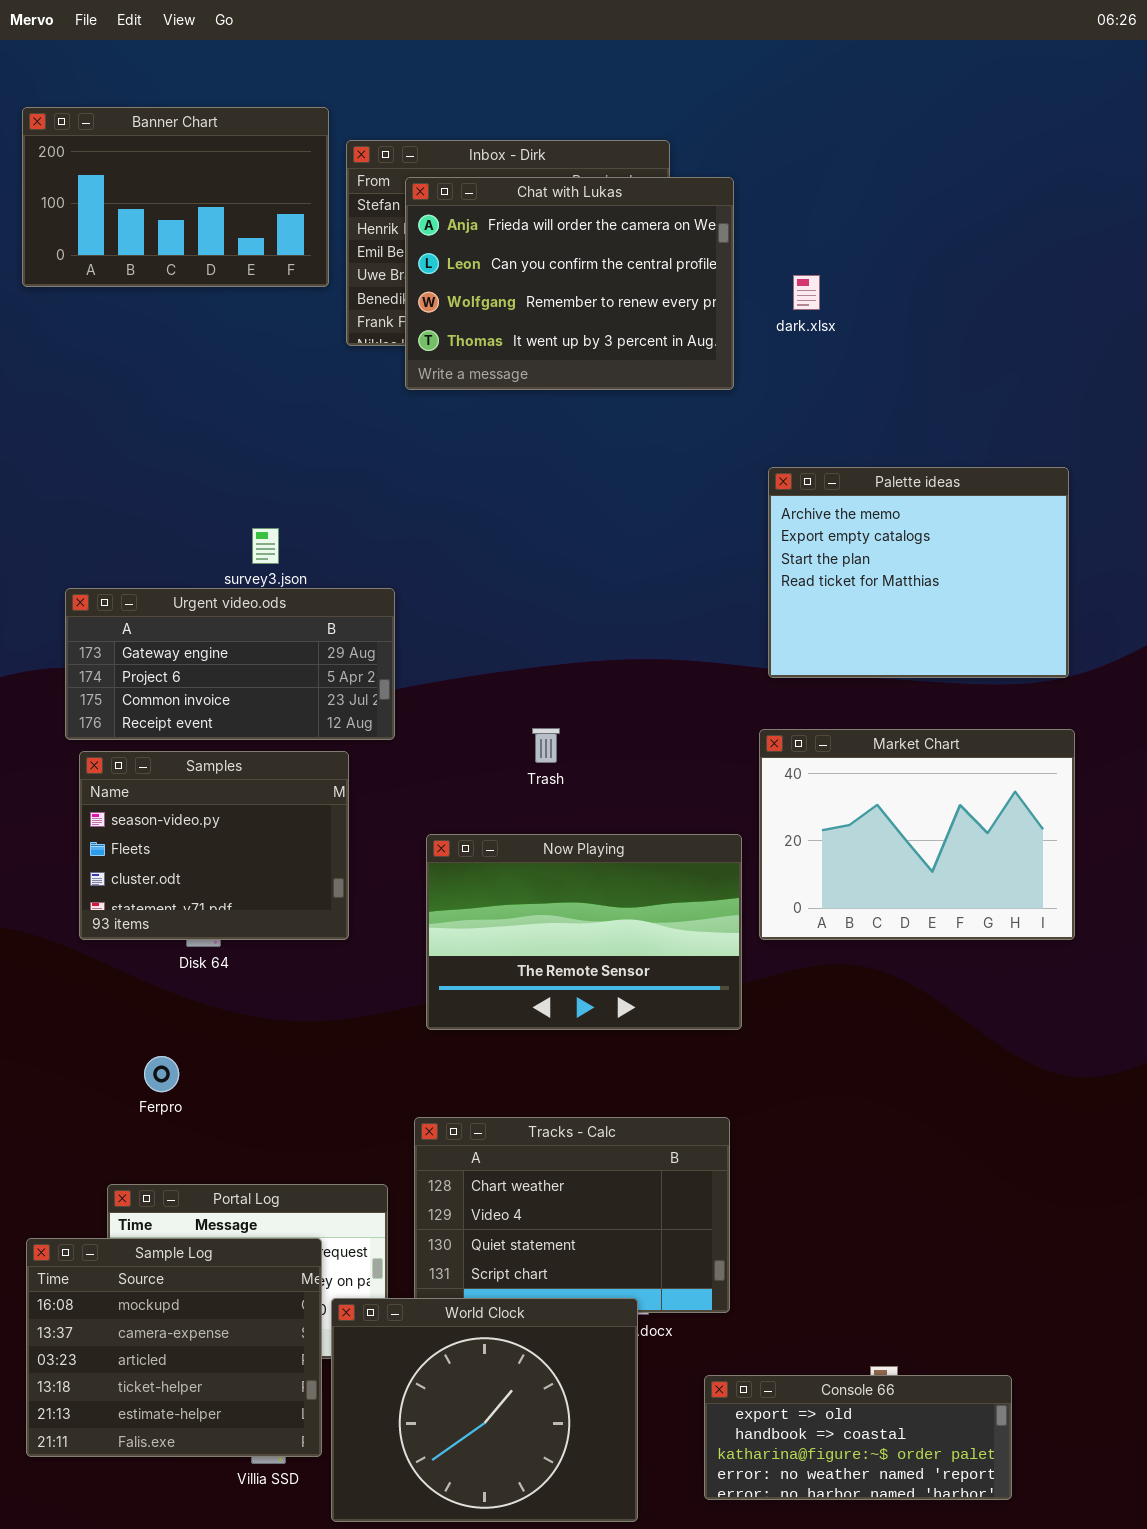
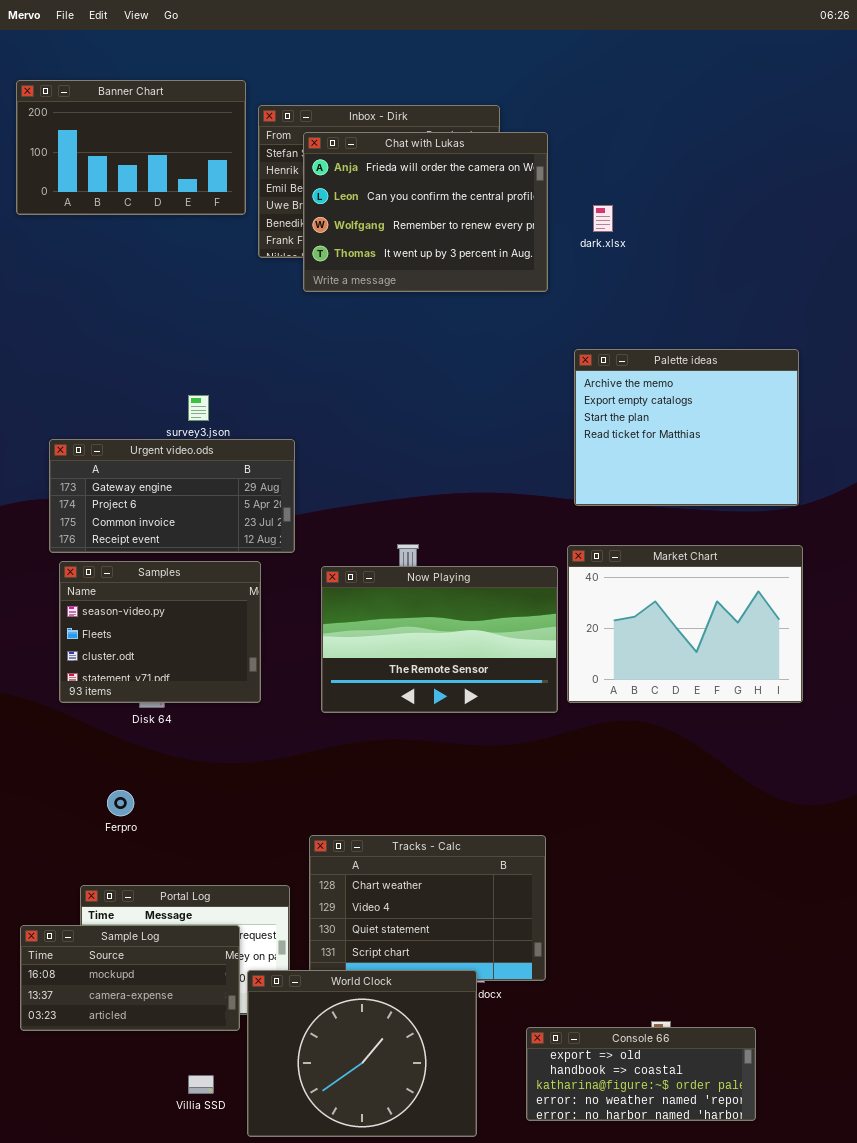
Now Playing: [426,834,742,1030] -> [321,566,558,713], moved
Sample Log: [26,1238,322,1457] -> [20,925,240,1031], resized

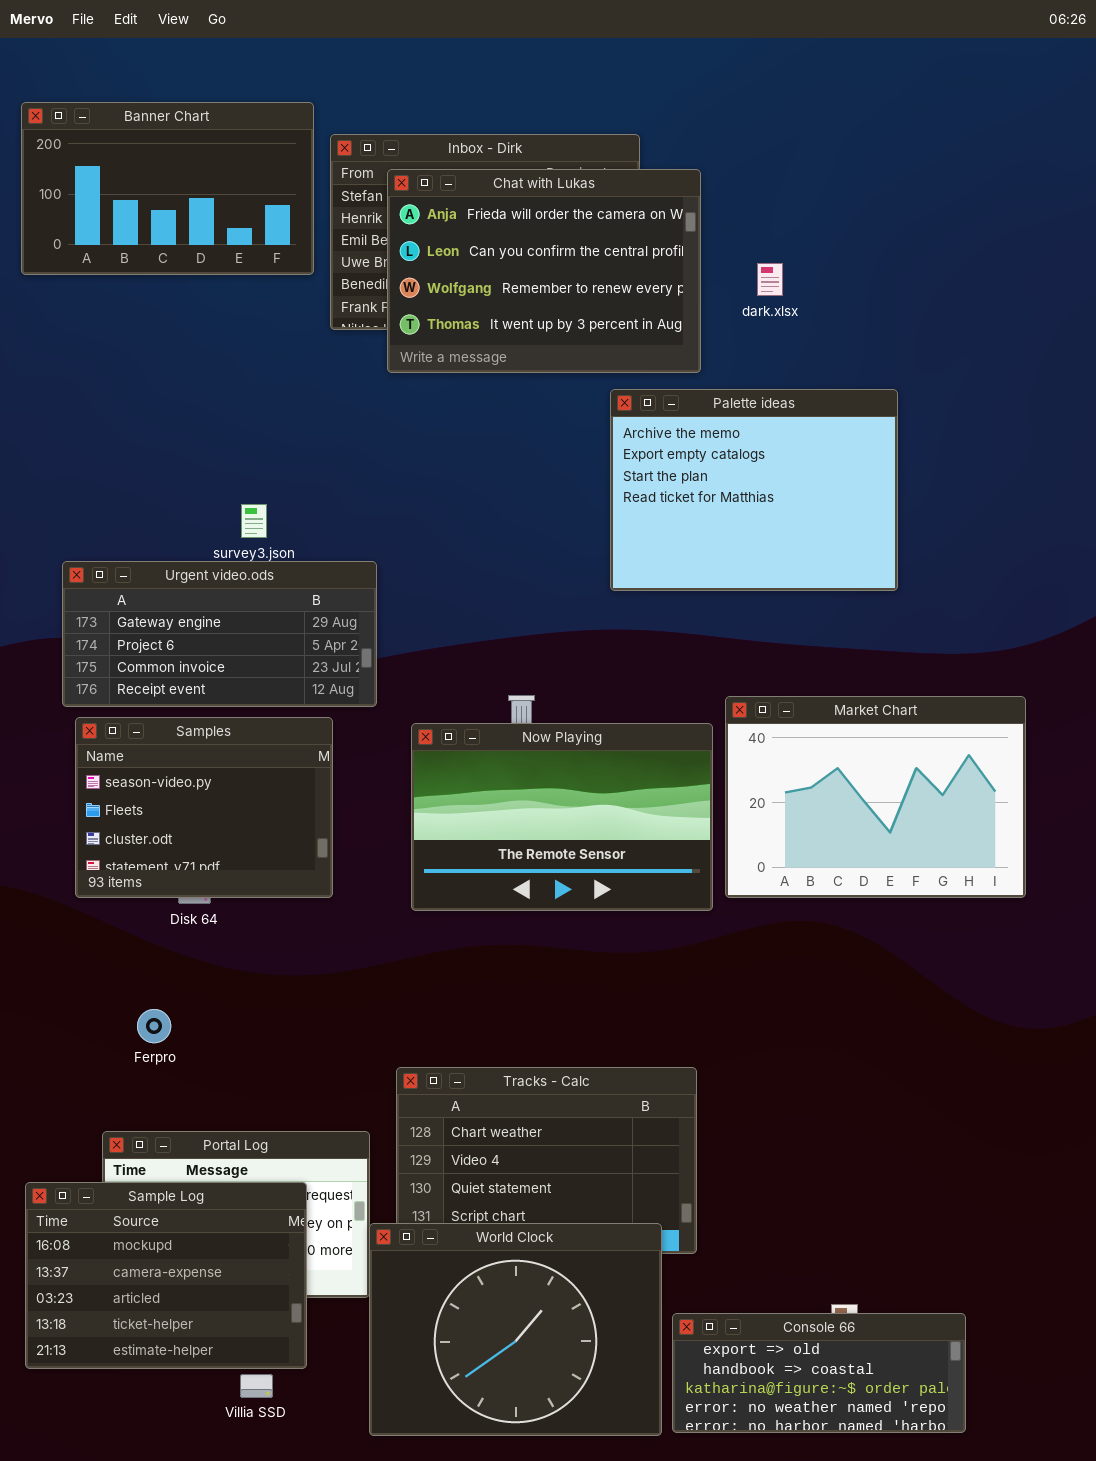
Palette ideas: [574,349,799,506] -> [610,389,898,591], moved
Sample Log: [20,925,240,1031] -> [25,1182,307,1369], resized
World Clock: [247,970,477,1137] -> [369,1223,662,1436], moved

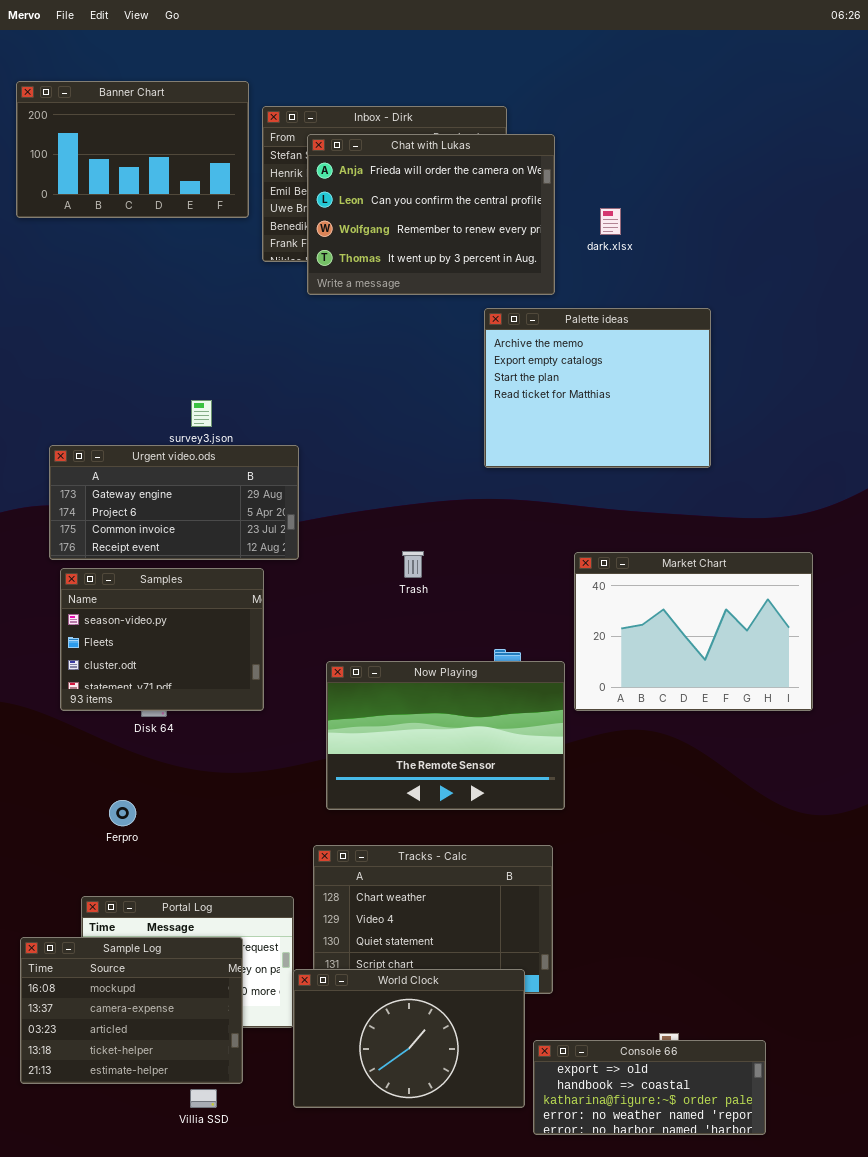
Now Playing: [411,723,713,911] -> [326,661,565,810], moved
World Clock: [369,1223,662,1436] -> [293,969,525,1108], resized

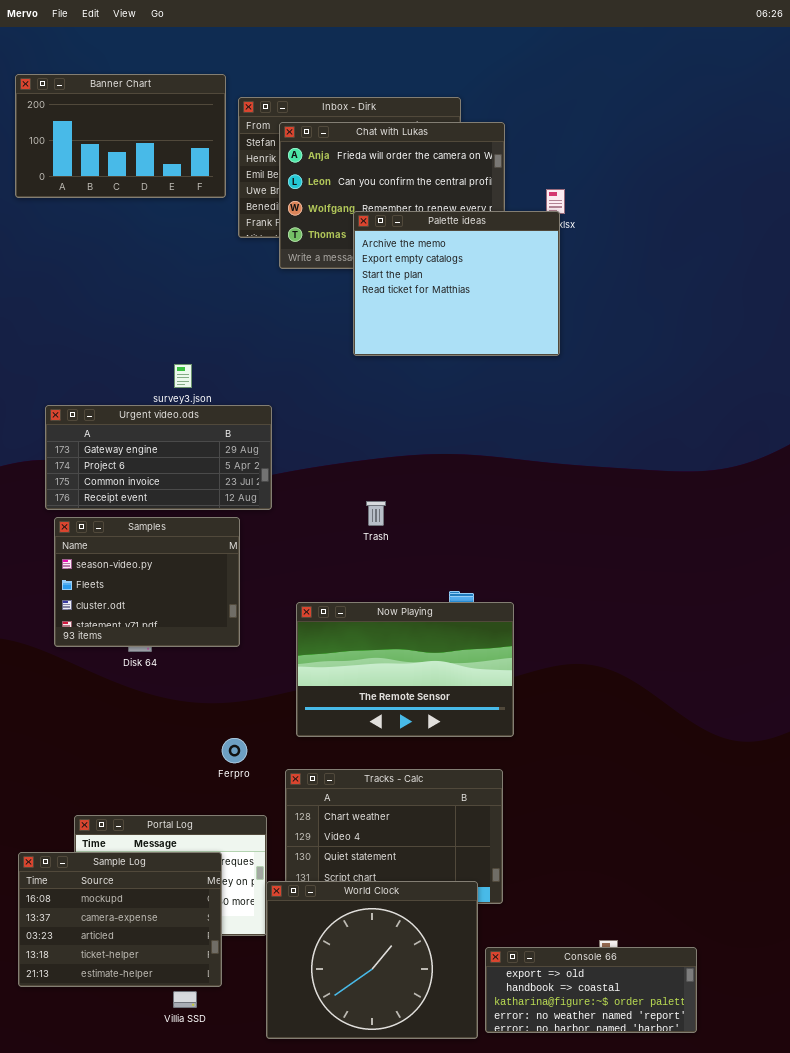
Palette ideas: [484,308,711,468] -> [353,211,560,356], moved
Market Chart: [574,552,813,711] -> none, closed
Ferpro: [109,800,136,826] -> [222,738,247,763], moved
World Clock: [293,969,525,1108] -> [266,881,478,1039], resized

